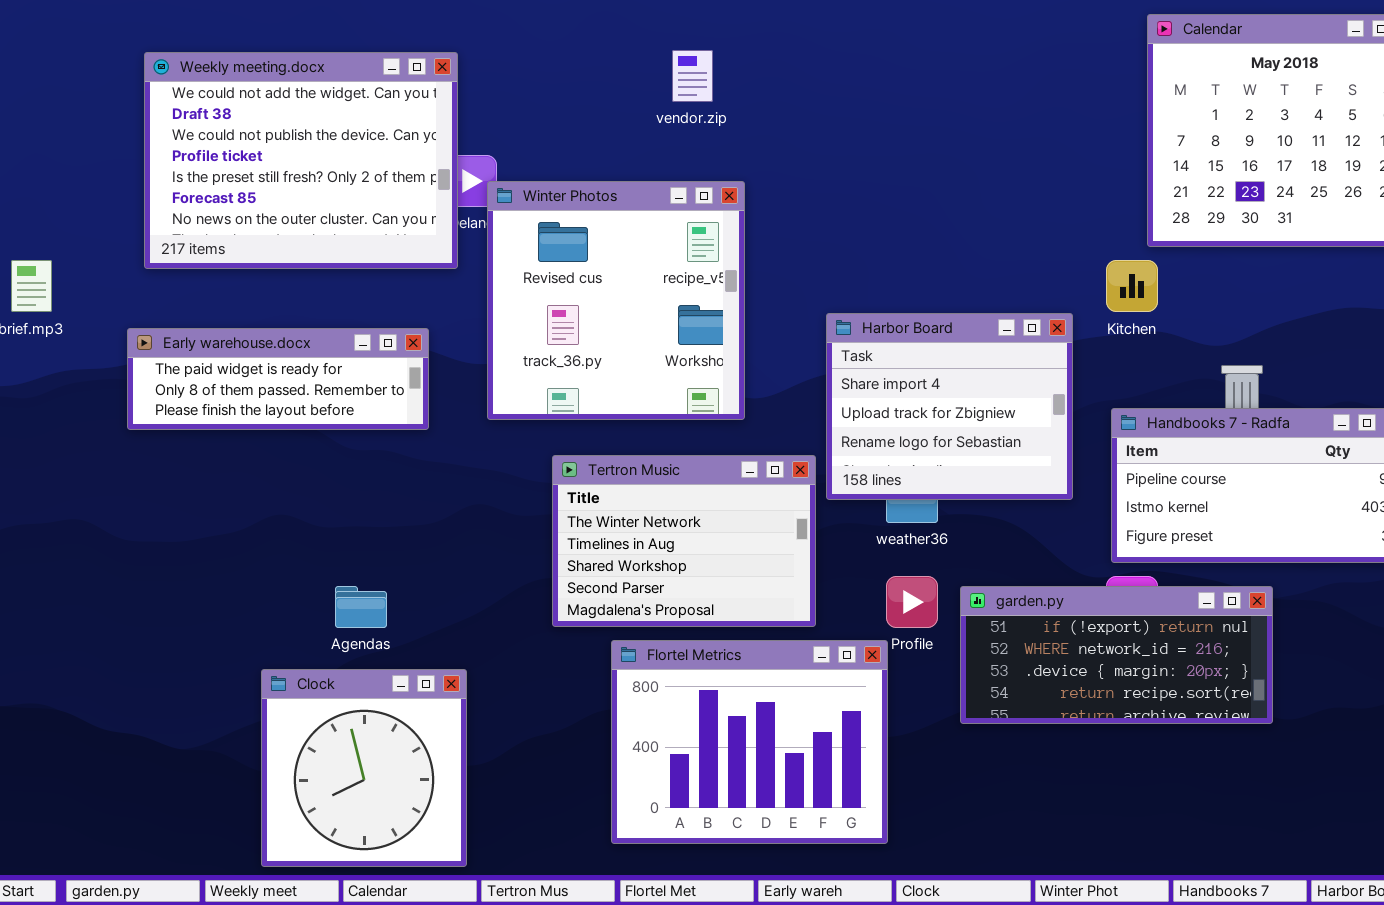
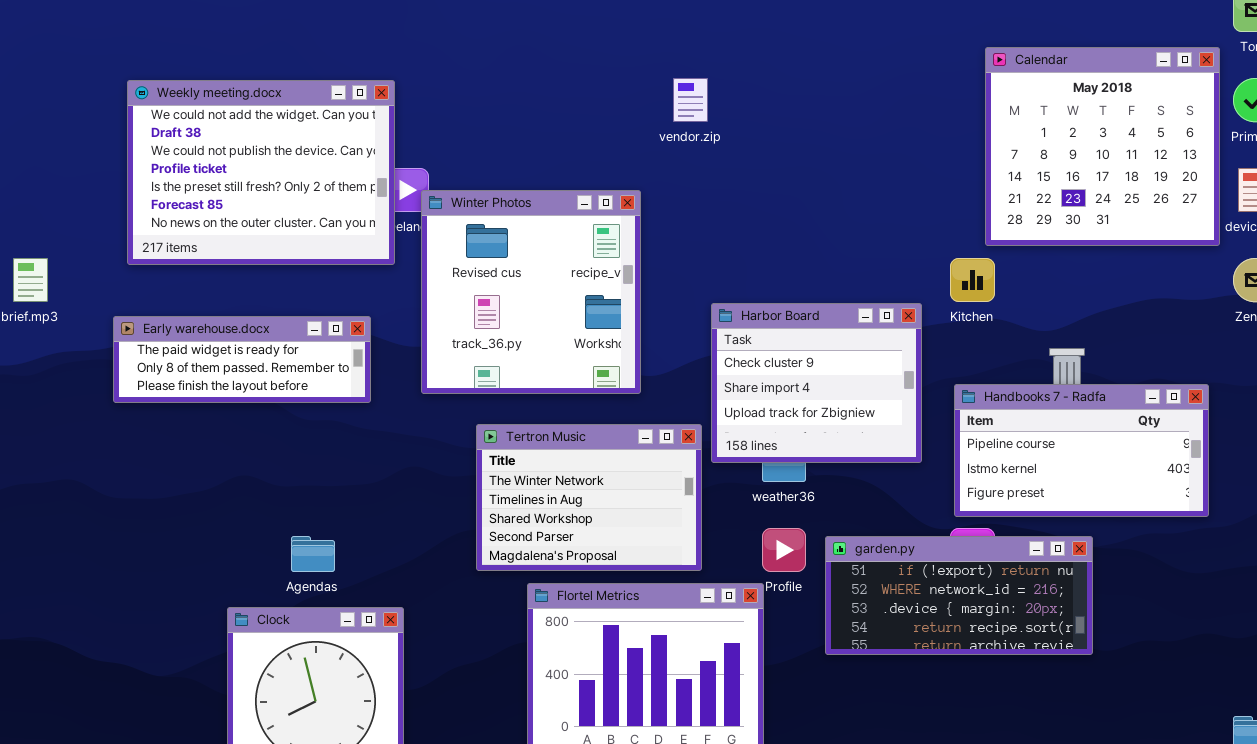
vendor.zip: [672,50,713,102] -> [673,78,708,122], moved
Harbor Board: [826,313,1073,500] -> [711,303,922,463], scrolled up 1 row

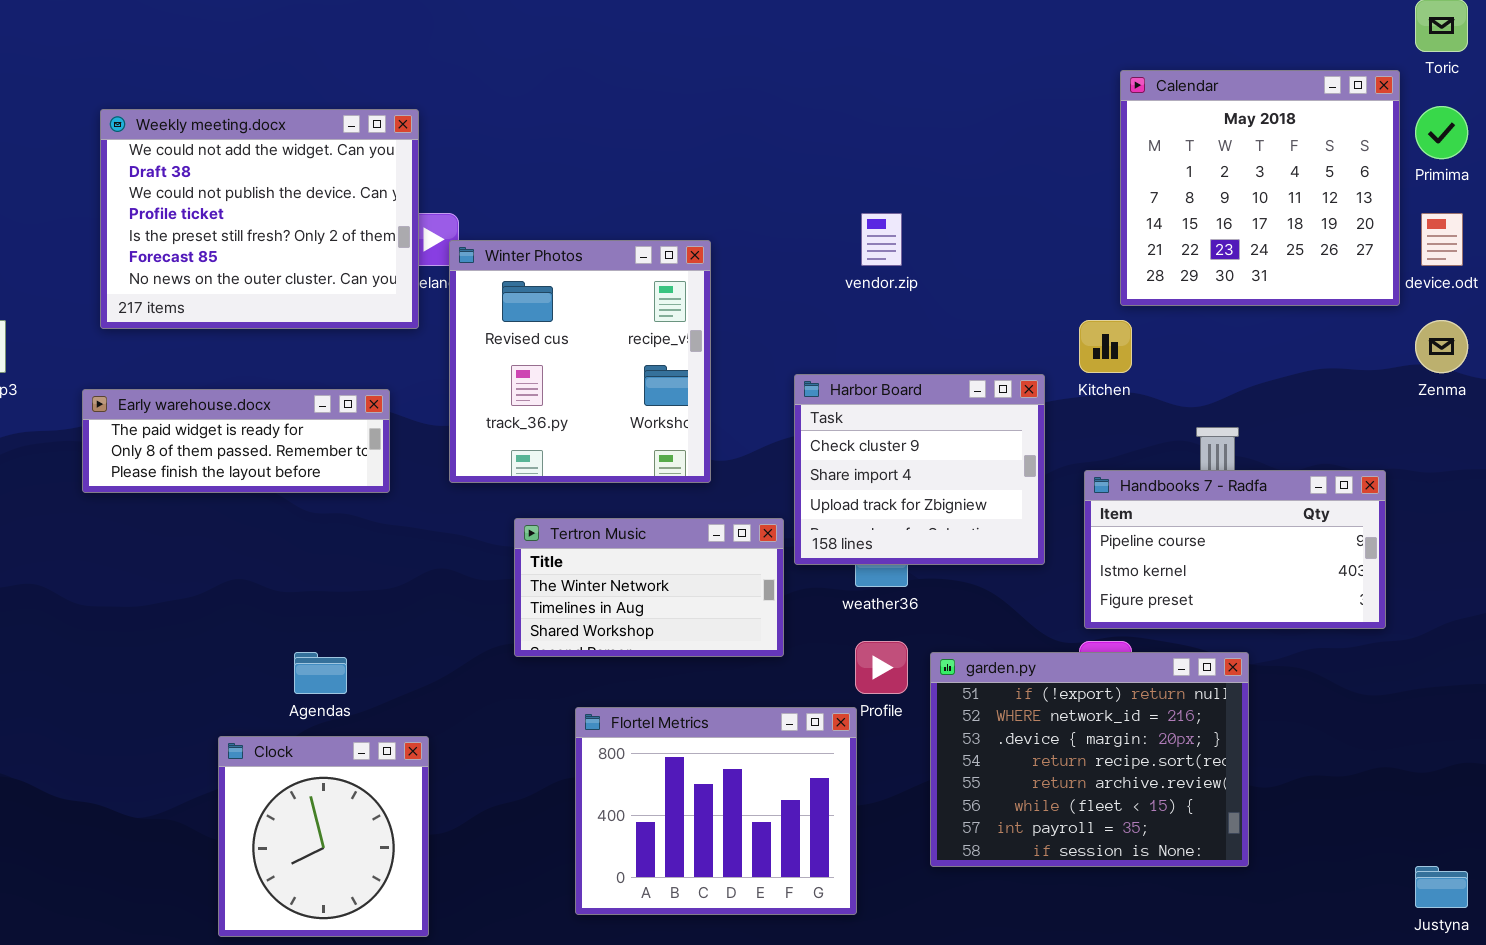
vendor.zip: [673,78,708,122] -> [861,213,902,266], moved
Tertron Music: [476,424,702,571] -> [514,518,784,657], resized
garden.py: [825,536,1093,655] -> [930,652,1249,867], resized

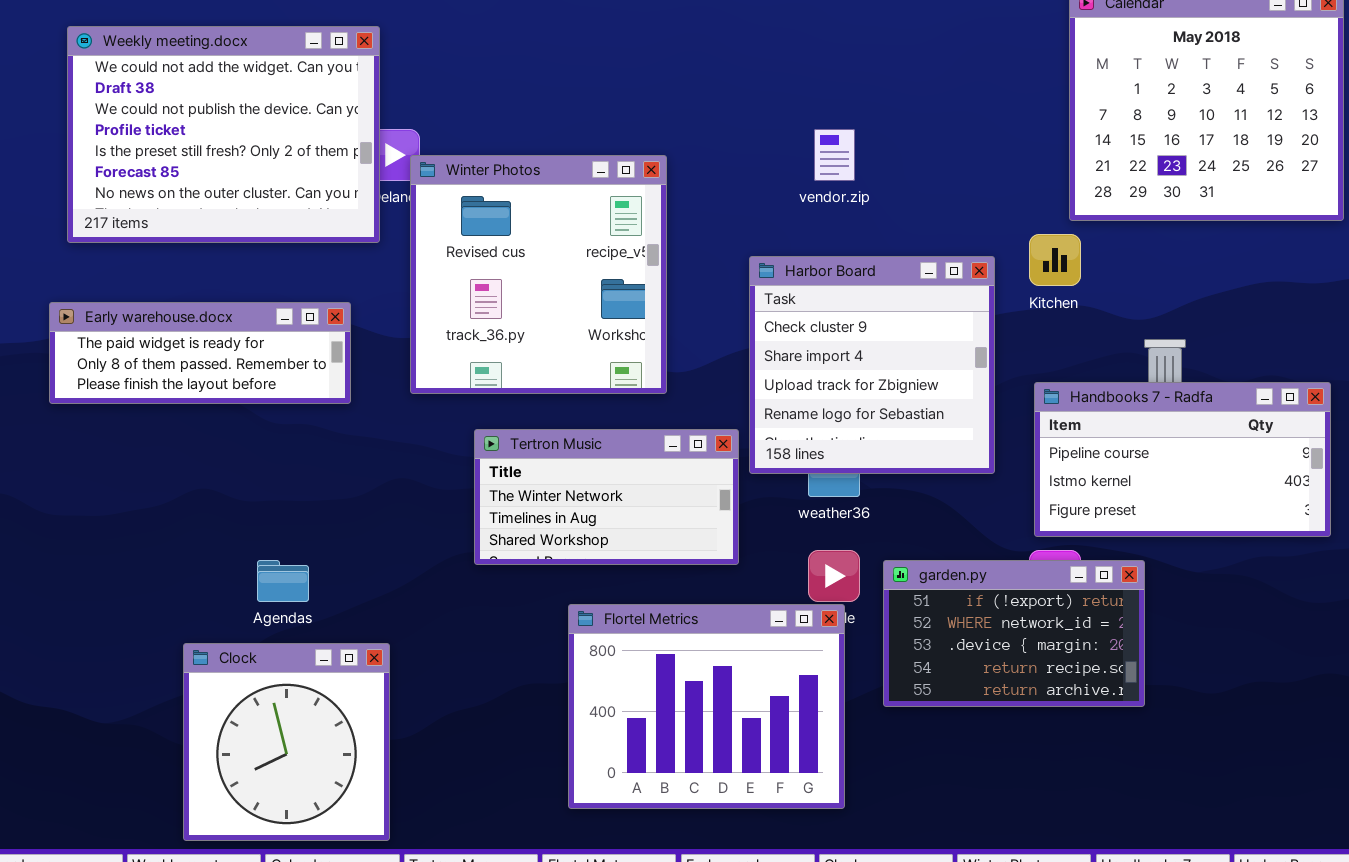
Harbor Board: [794,374,1045,565] -> [749,256,995,474], resized
garden.py: [930,652,1249,867] -> [883,560,1145,707], resized
Flortel Metrics: [575,707,857,915] -> [568,604,845,809], moved

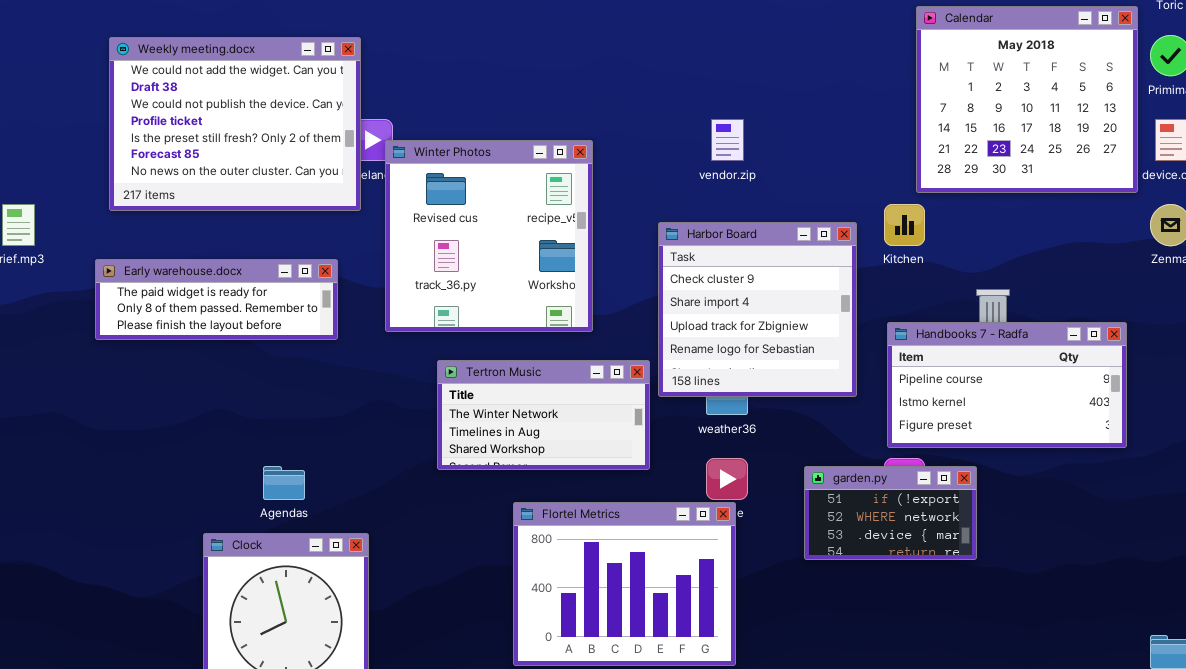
garden.py: [883,560,1145,707] -> [804,466,977,560], resized

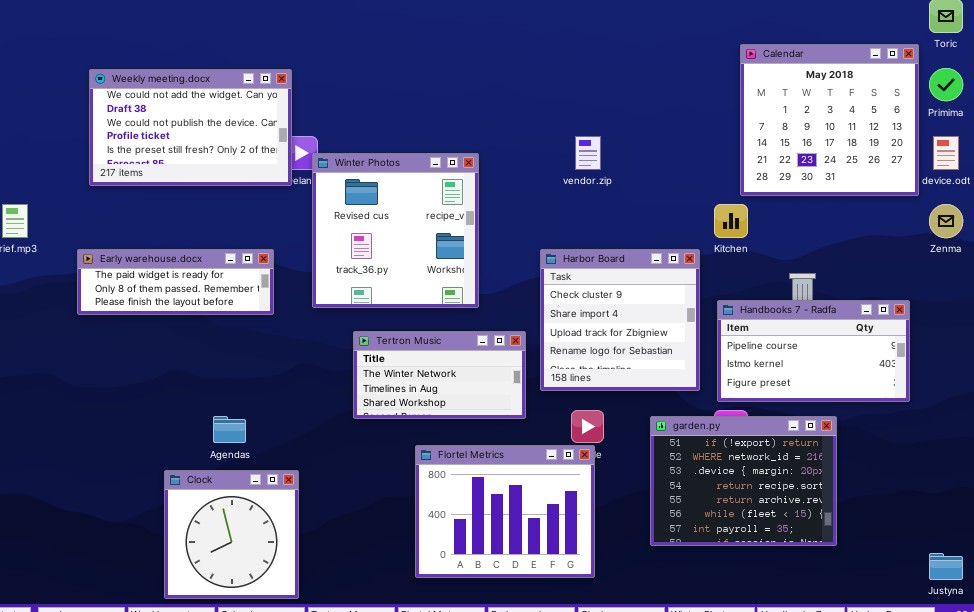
Weekly meeting.docx: [109,37,361,211] -> [89,69,292,186], resized
Harbor Board: [658,222,857,397] -> [540,249,700,391], moved
garden.py: [804,466,977,560] -> [650,416,837,546], resized

